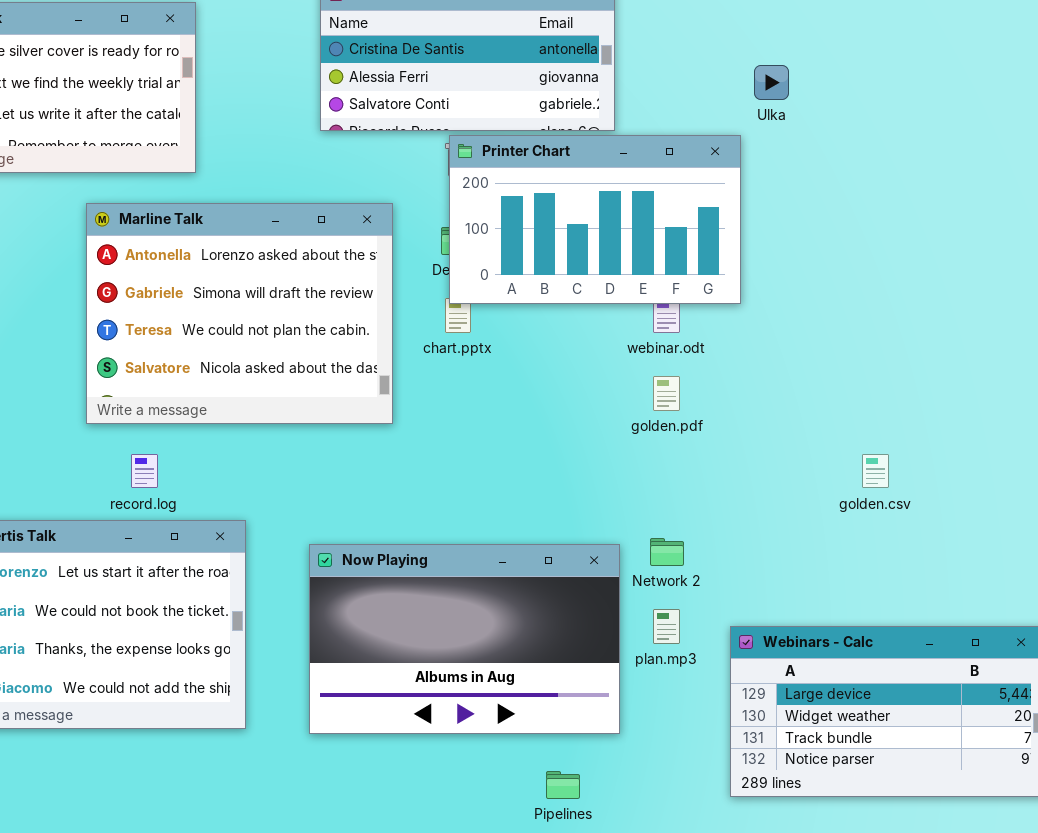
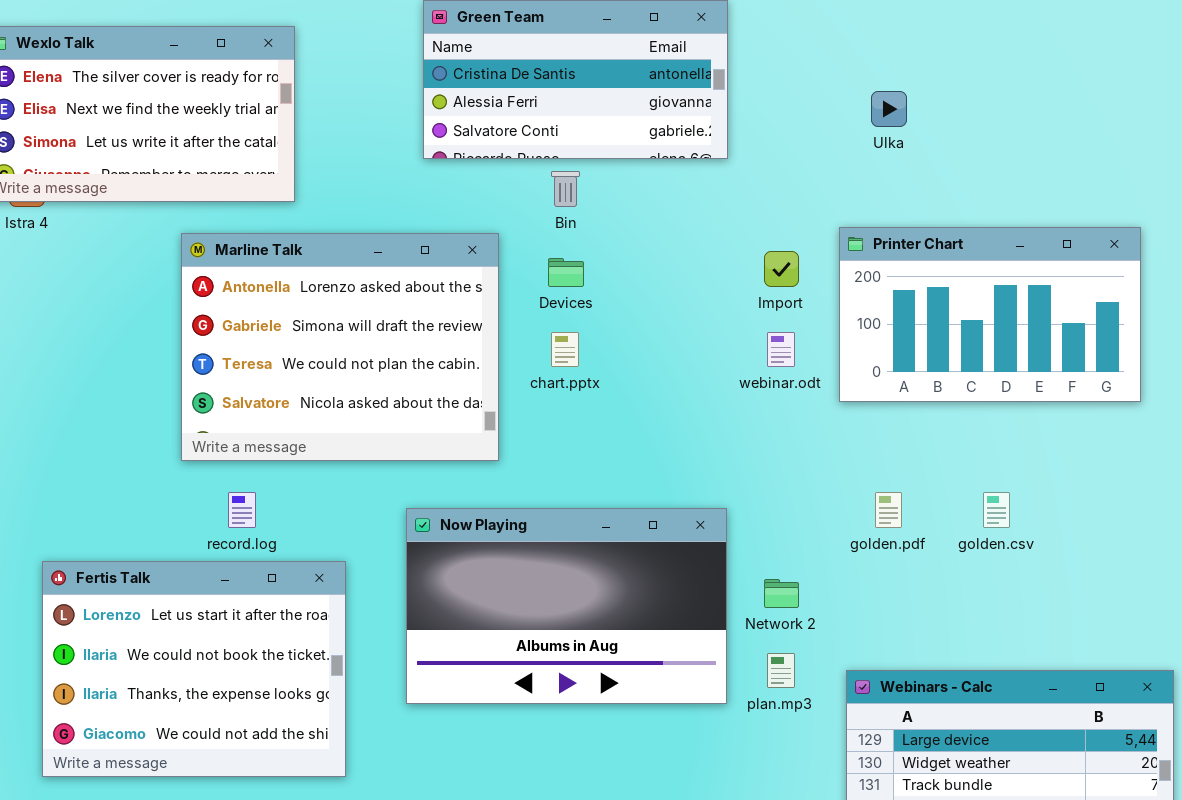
Printer Chart: [449,135,741,304] -> [839,227,1141,402], moved
golden.pdf: [653,376,680,411] -> [875,492,902,528], moved
Now Playing: [309,544,620,734] -> [406,508,727,704], moved

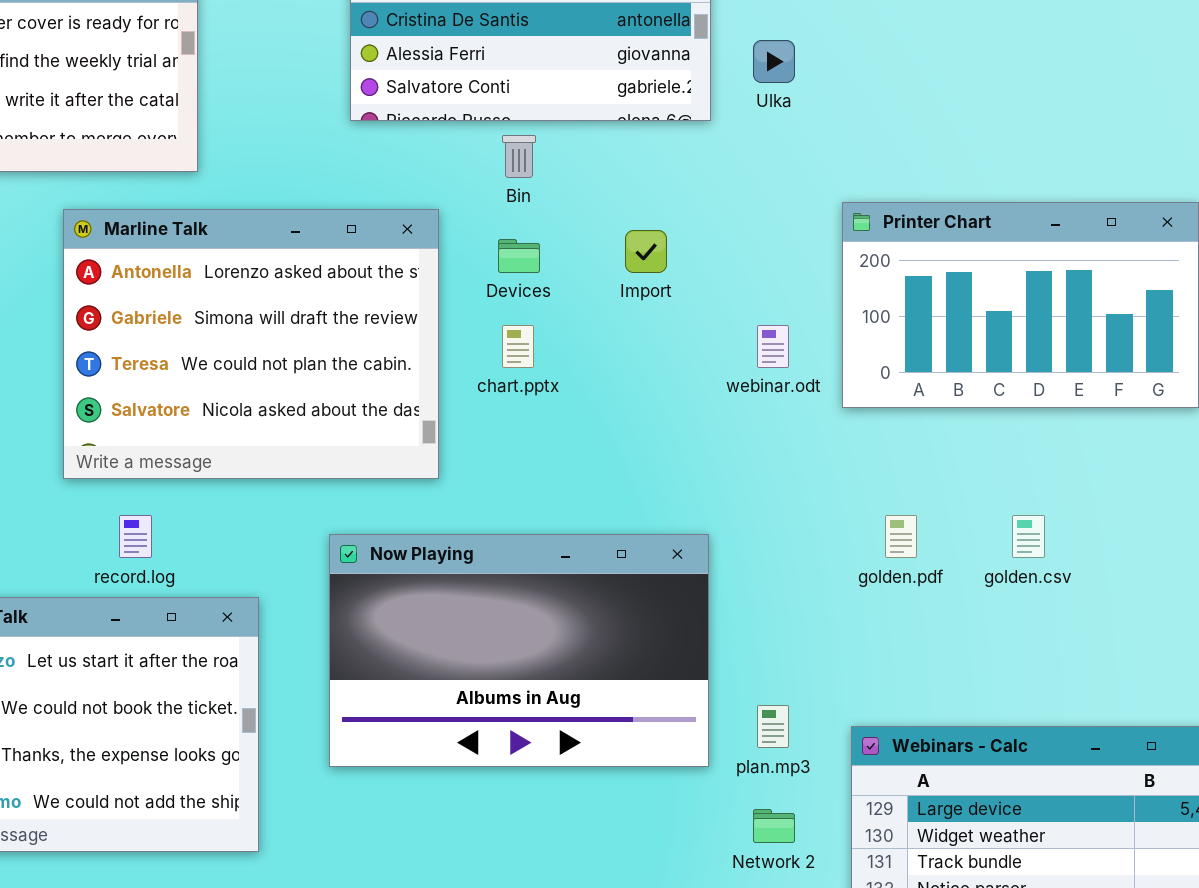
Ulka: [871,91,907,127] -> [753,40,795,83], moved
Import: [764,251,799,287] -> [625,230,667,273], moved
Network 2: [764,579,799,608] -> [753,809,795,843], moved

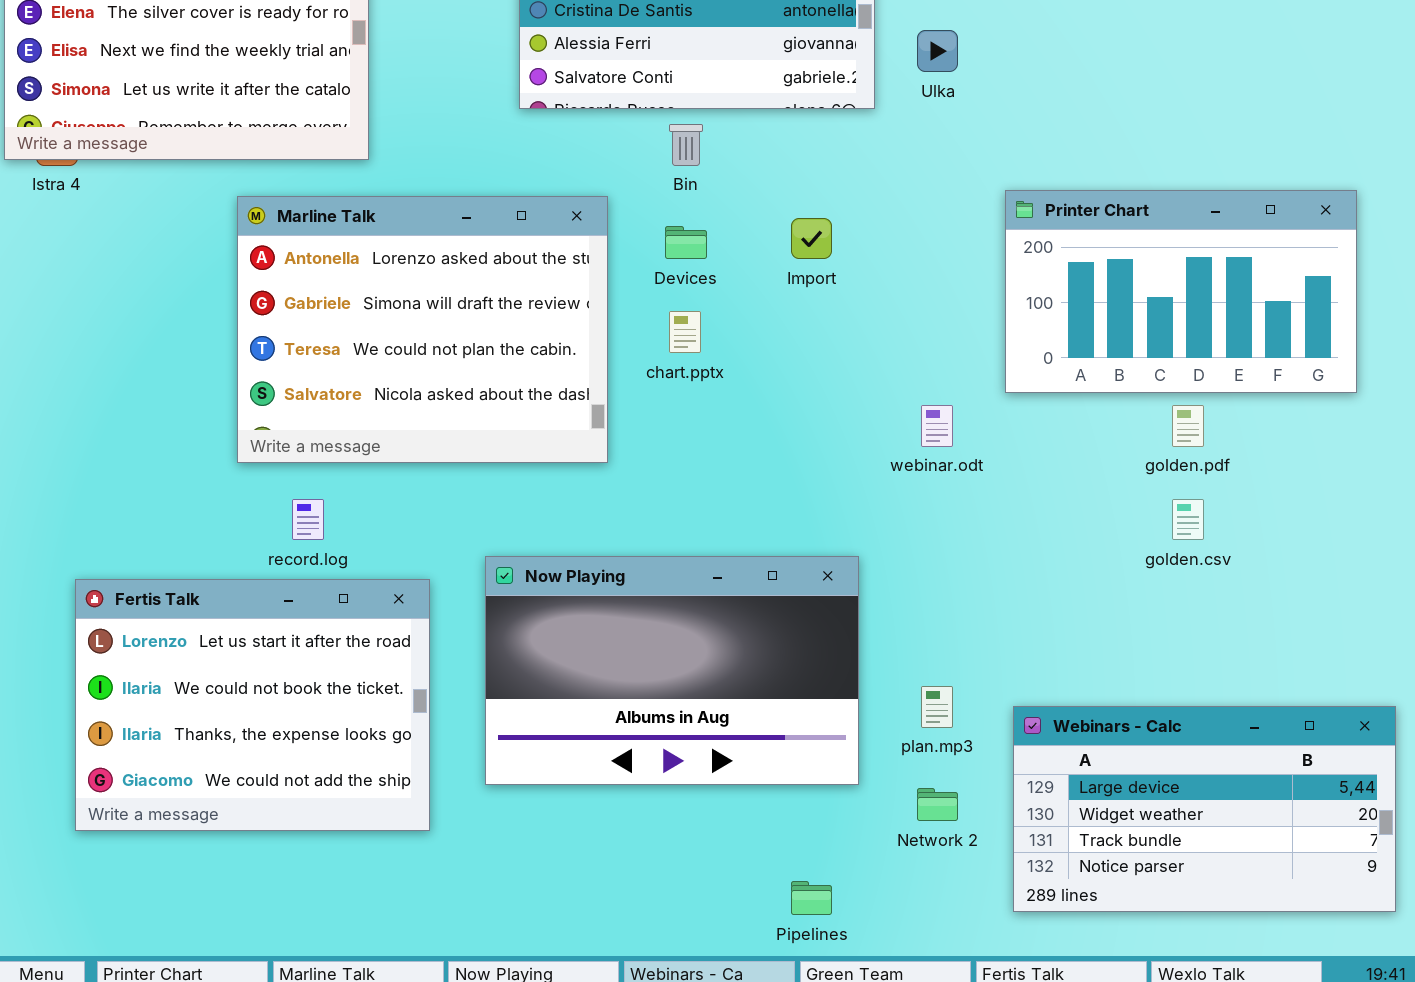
webinar.odt: [757,325,789,368] -> [921,405,953,447], moved
golden.pdf: [885,515,917,558] -> [1172,405,1204,447], moved
Now Playing: [329,534,709,767] -> [485,556,859,785], moved

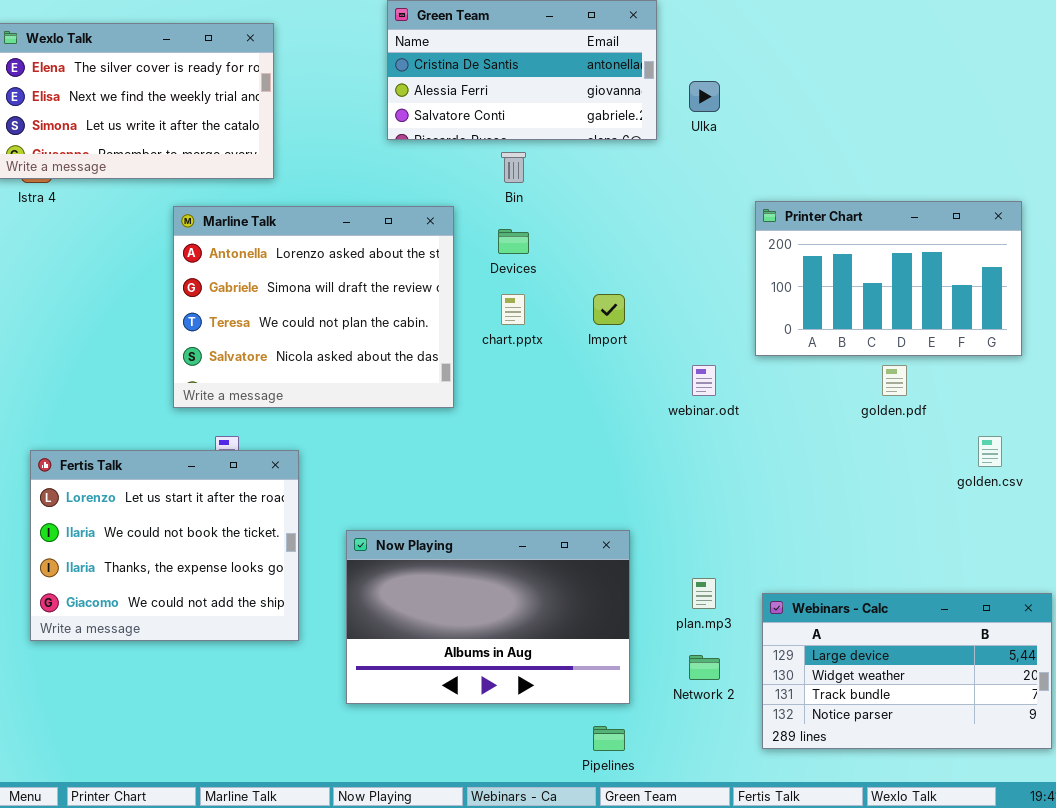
Import: [791,218,832,259] -> [593,294,625,325], moved
golden.csv: [1172,499,1204,540] -> [978,436,1002,467], moved
Now Playing: [485,556,859,785] -> [346,530,630,704], moved
Fertis Talk: [75,579,430,831] -> [30,450,299,641], moved

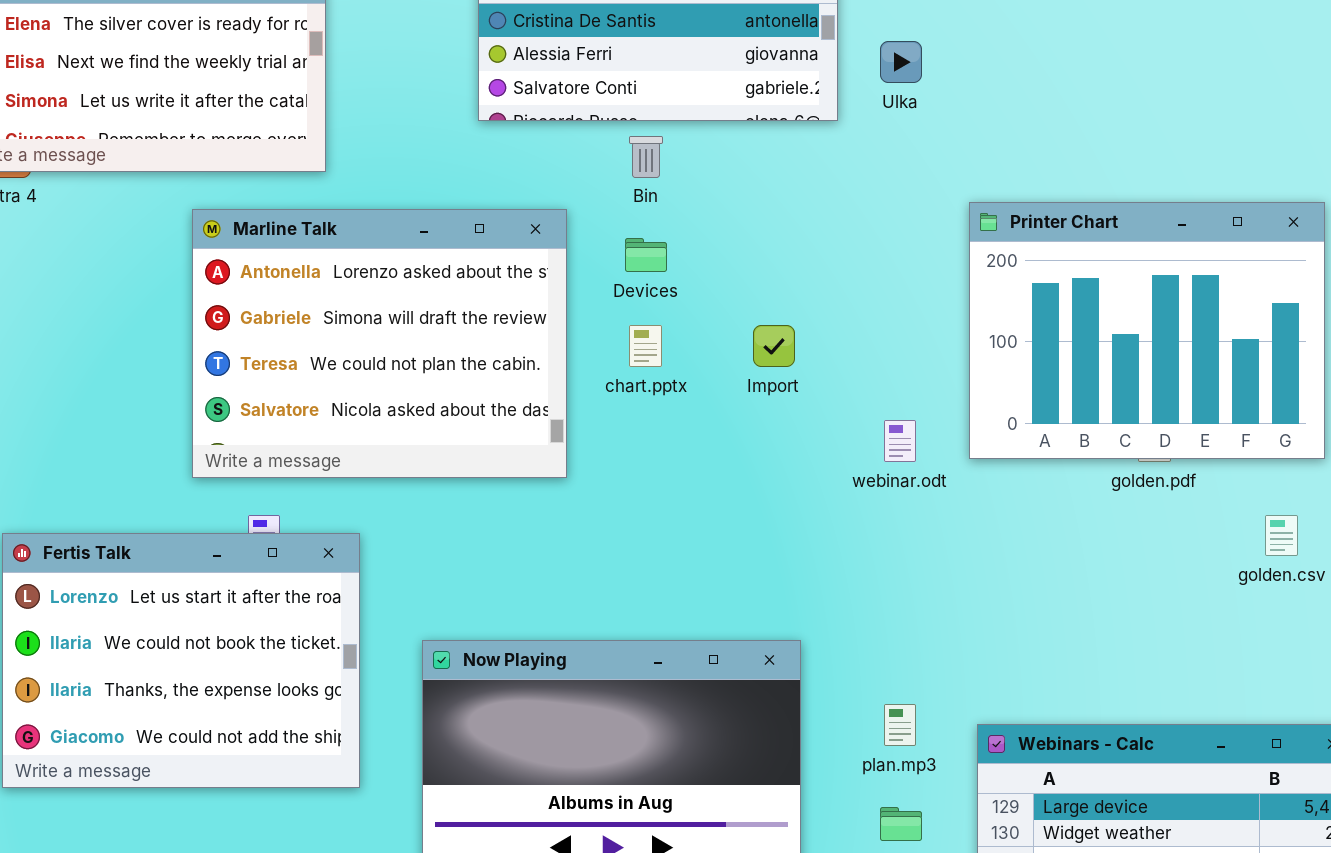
Printer Chart: [755,201,1022,356] -> [969,202,1325,459], resized

